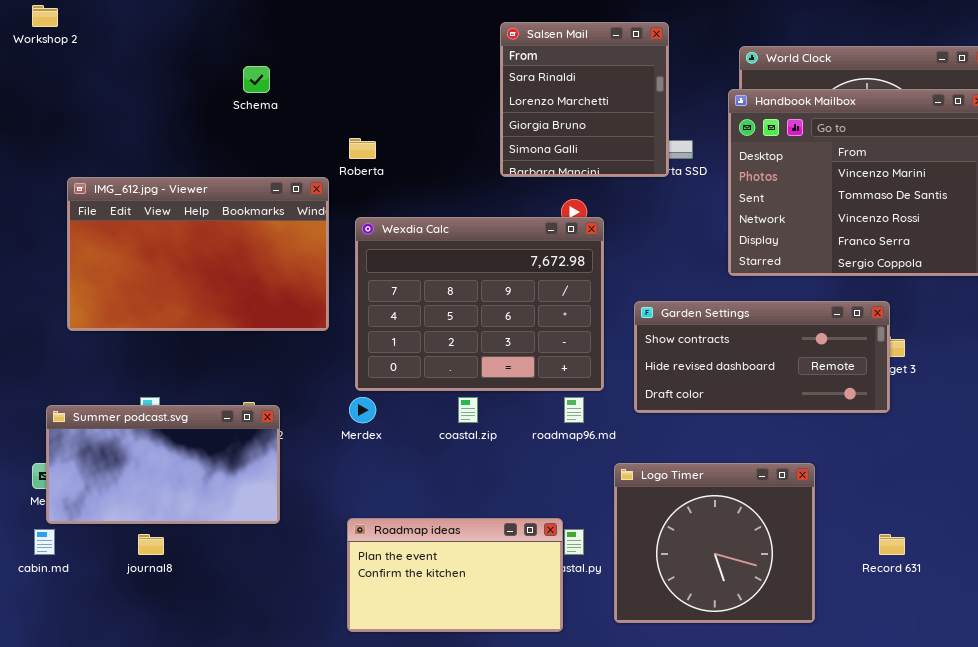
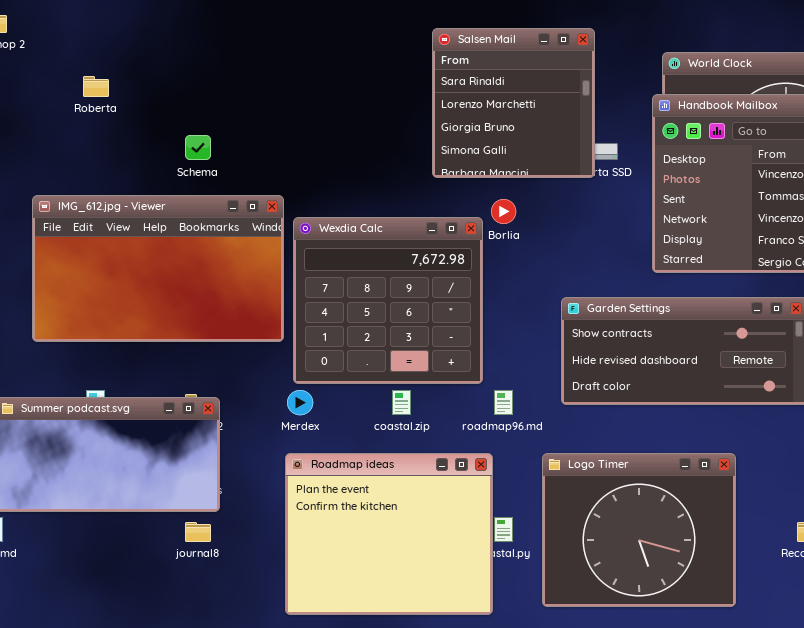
Schema: [243,66,270,93] -> [185,135,211,160], moved
Roberta: [349,138,376,159] -> [83,76,109,97], moved
IMG_612.jpg - Viewer: [67,177,329,331] -> [32,195,284,342], moved
Wexdia Calc: [355,217,604,391] -> [293,217,483,384], resized
Roadmap ideas: [347,518,563,632] -> [285,453,493,615], resized
journal8: [138,534,164,555] -> [185,522,211,542], moved

